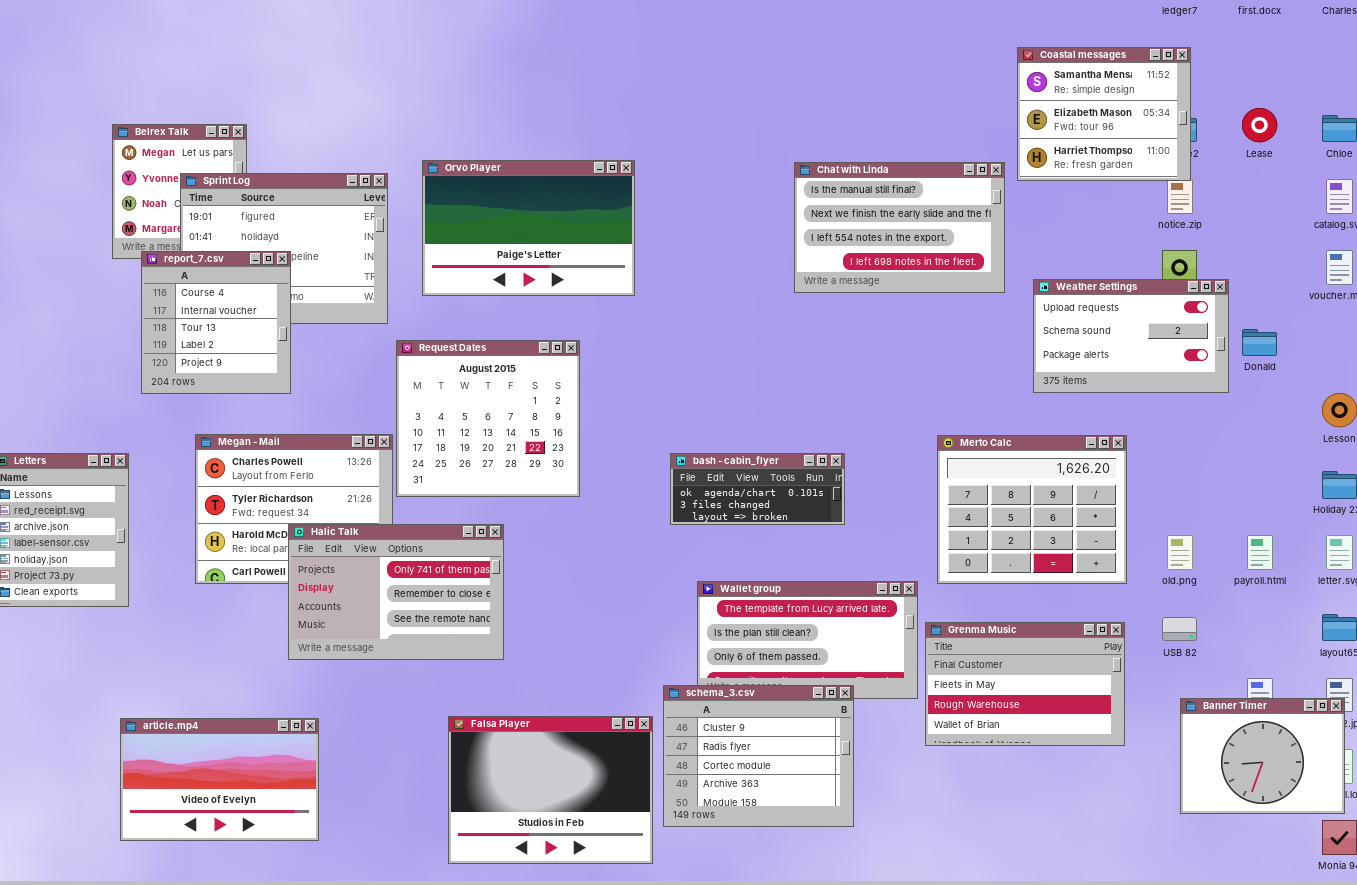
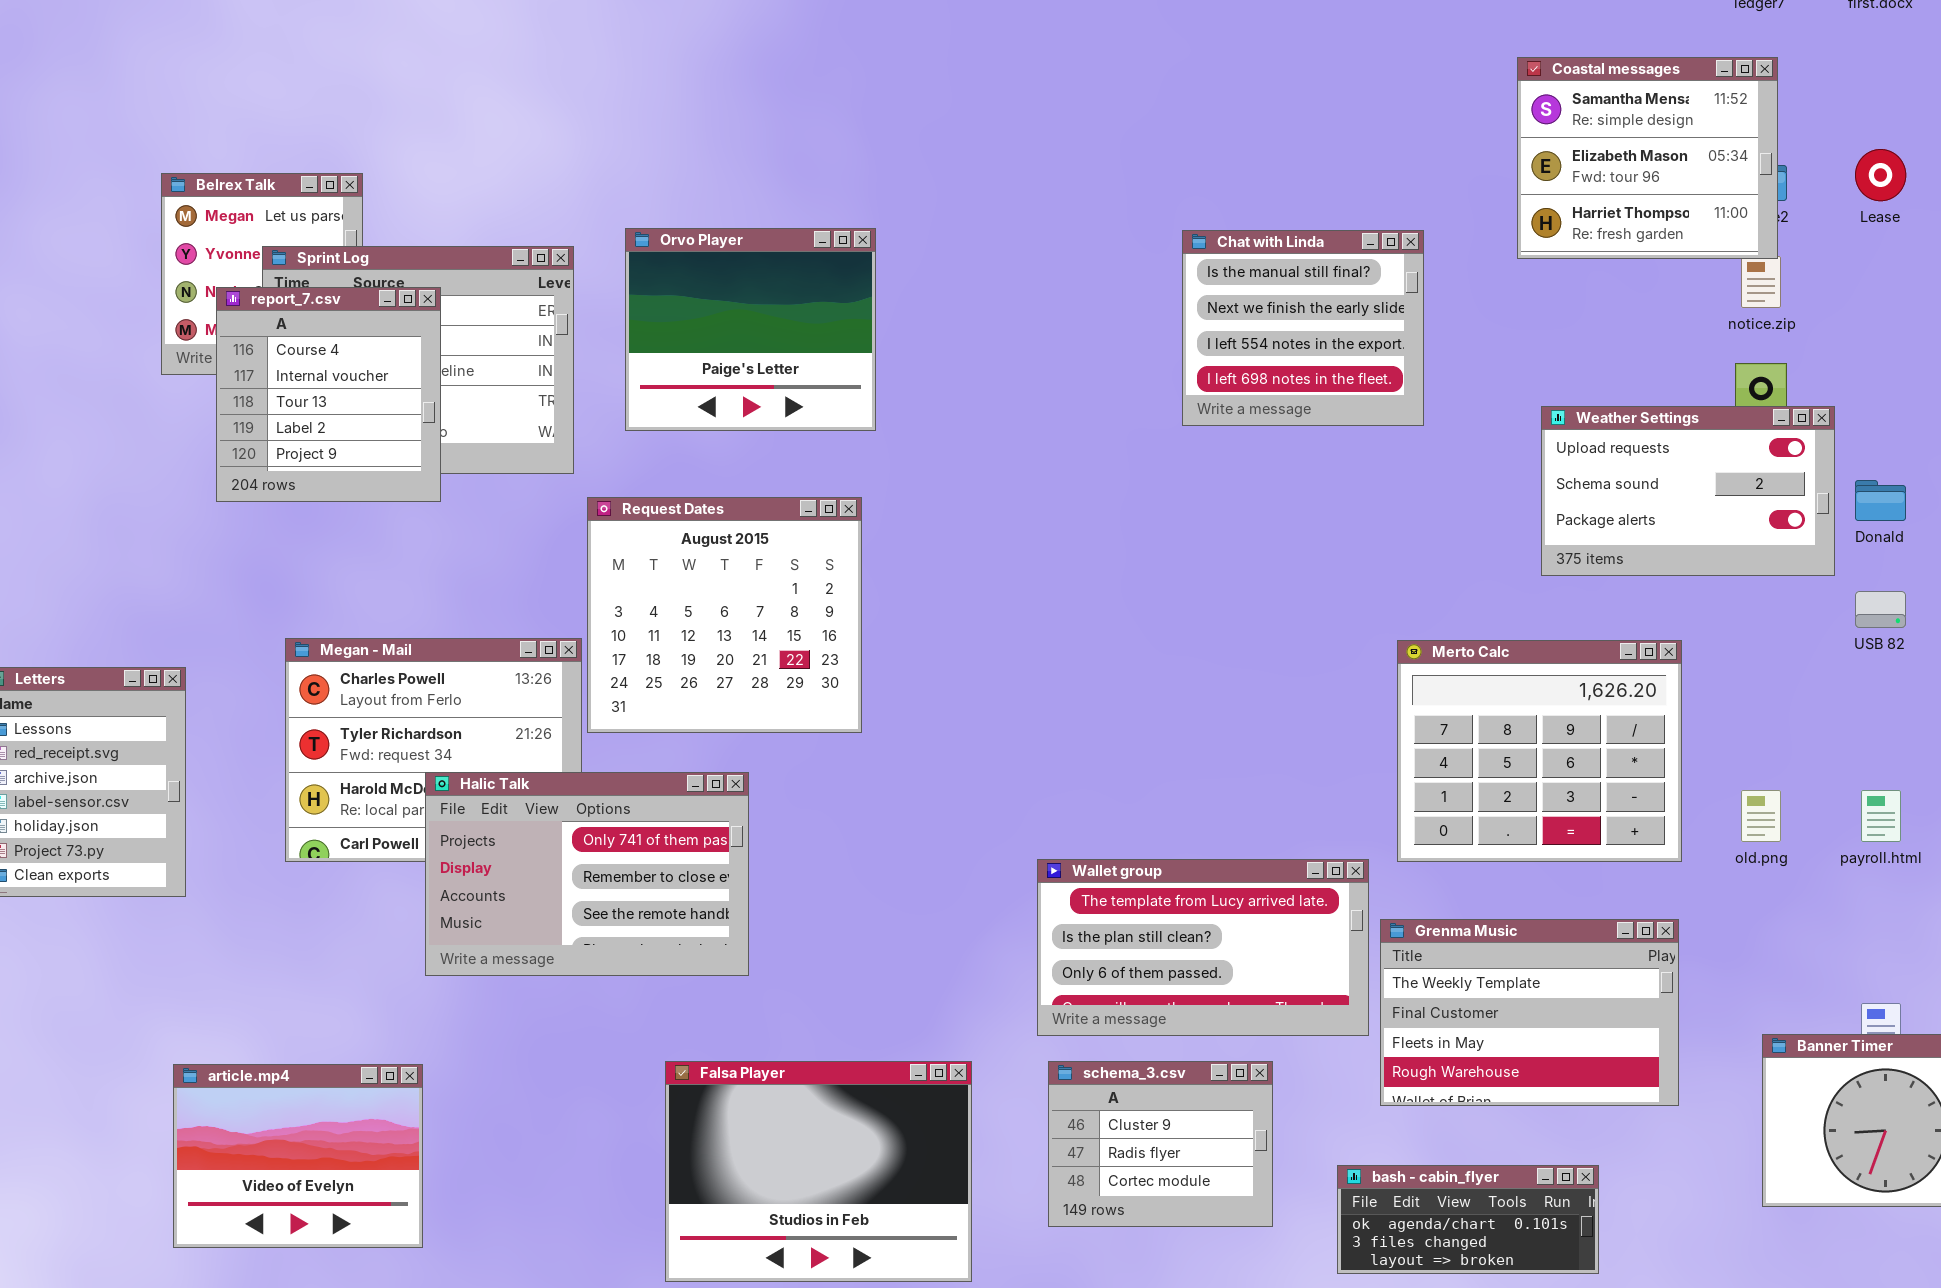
Orvo Player: [422,160,635,296] -> [625,228,876,431], resized
Chat with Linda: [794,162,1005,293] -> [1182,230,1424,426], resized
report_7.csv: [141,251,291,394] -> [216,287,441,502], moved
bash - cabin_flyer: [670,453,845,525] -> [1337,1165,1599,1274], moved
USB 82: [1162,617,1197,641] -> [1855,591,1906,628], moved
Grenma Music: [925,622,1125,746] -> [1380,919,1679,1106], scrolled up 1 row
schema_3.csv: [663,685,854,827] -> [1048,1061,1273,1227], resized
article.mp4: [120,718,319,841] -> [173,1064,423,1248], resized

